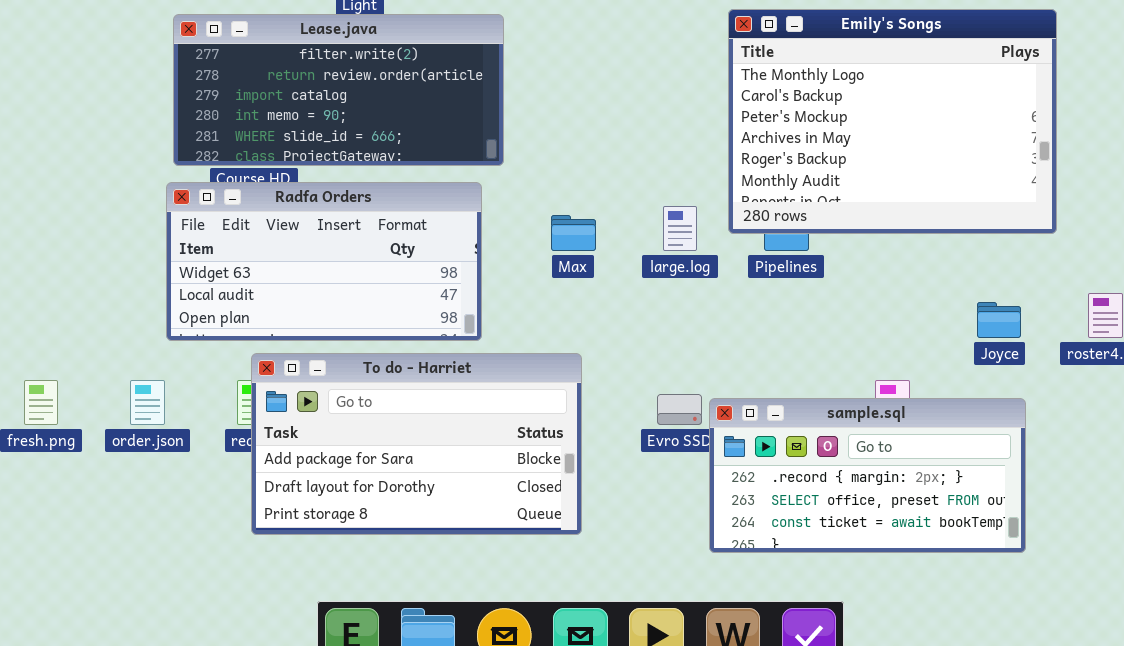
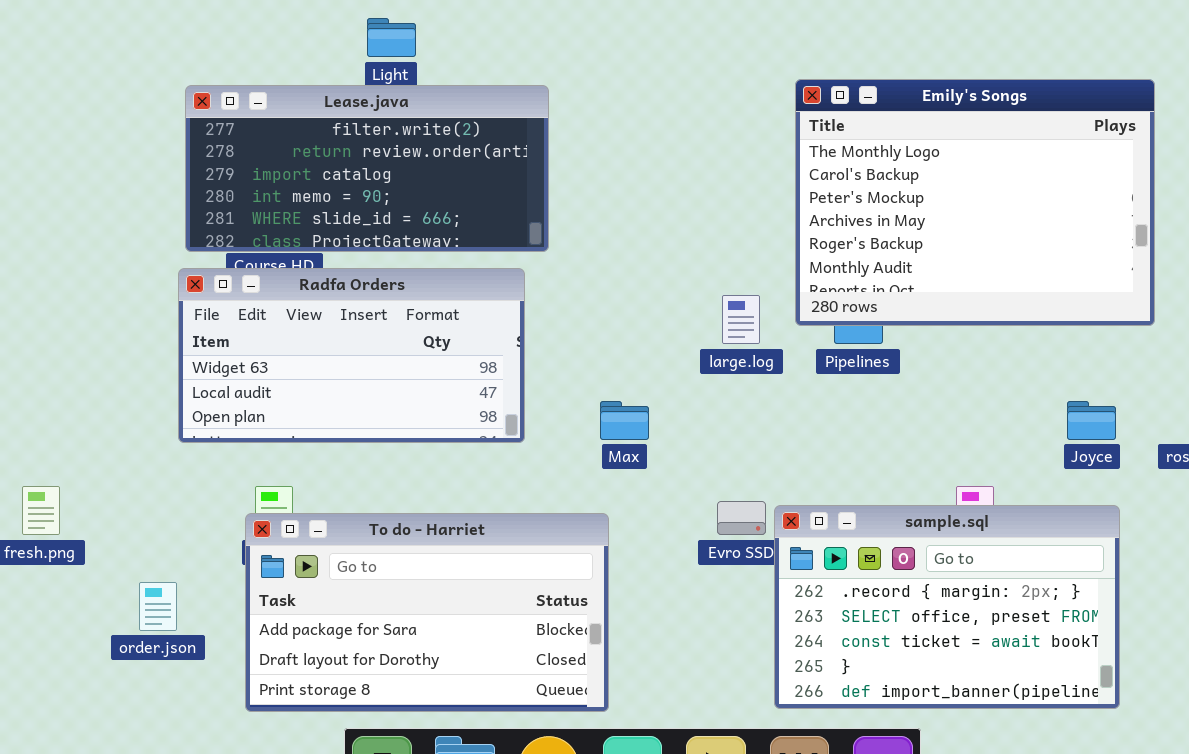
Max: [551,215,596,251] -> [600,401,649,440], moved
To do - Harriet: [251,353,582,535] -> [245,513,609,712], moved
order.json: [130,380,165,425] -> [139,582,177,631], moved
sample.sql: [709,398,1026,553] -> [774,505,1120,709], resized

